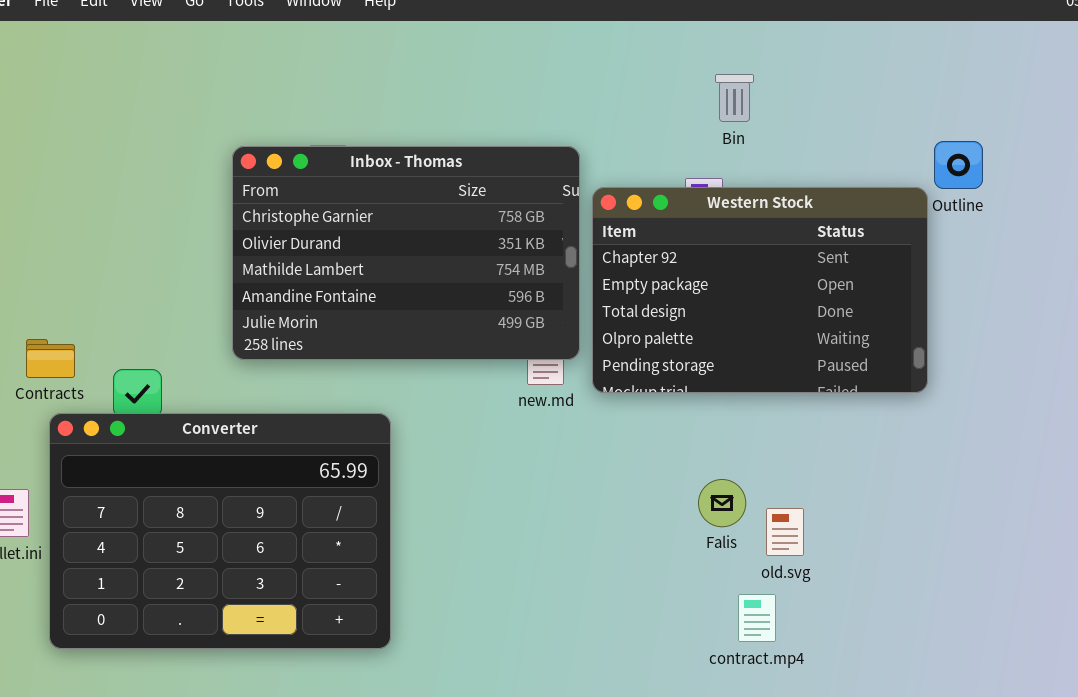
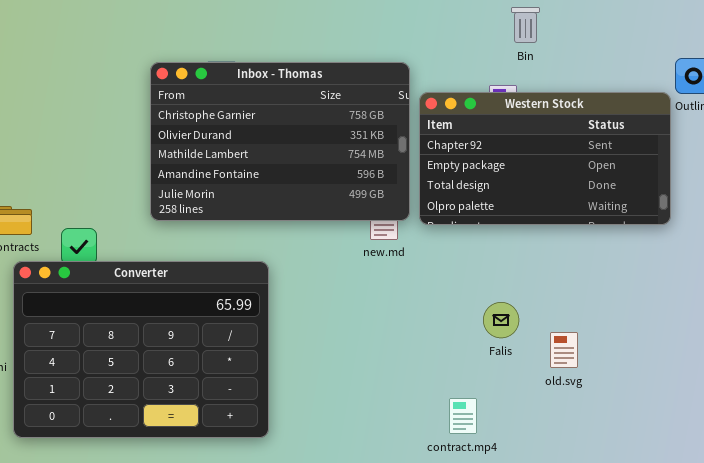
Western Stock: [592,187,928,393] -> [419,92,671,225], resized
Falis: [698,479,746,527] -> [483,302,519,338], moved
contract.mp4: [738,594,776,642] -> [449,398,477,434], moved

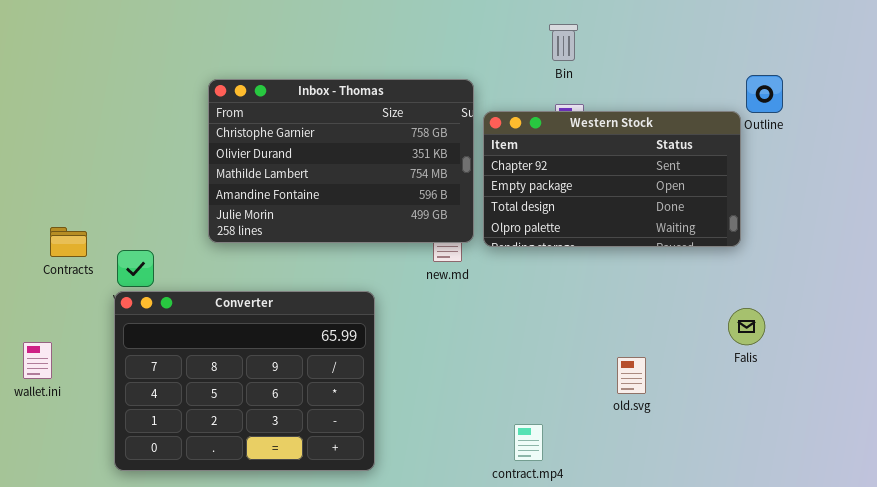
Bin: [511,7,540,43] -> [549,24,578,61], moved
Converter: [13,261,269,438] -> [114,291,375,471], moved
Falis: [483,302,519,338] -> [728,308,765,345], moved

